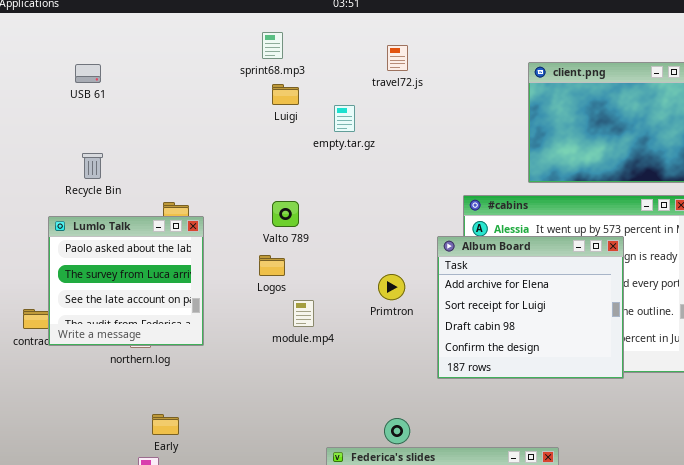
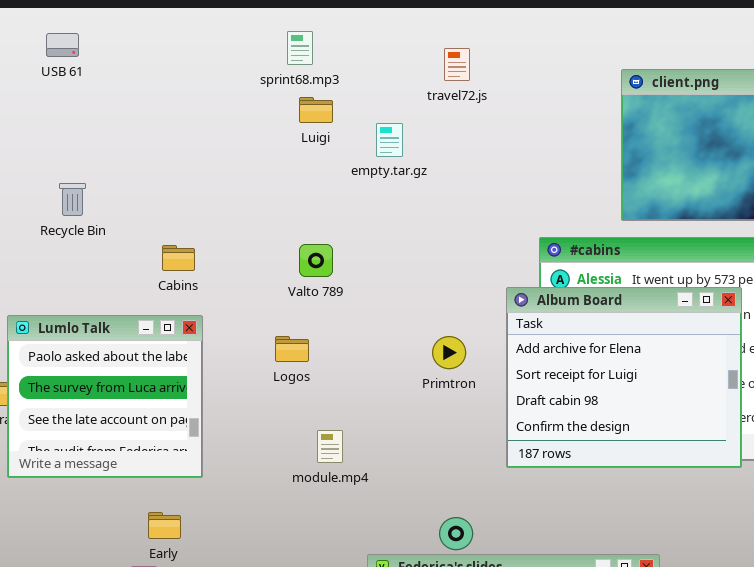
USB 61: [75,64,101,83] -> [46,33,79,57], moved
Lumlo Talk: [48,216,204,346] -> [7,315,203,478], moved
Logos: [259,255,285,276] -> [275,336,309,362], moved
module.mp4: [293,300,314,327] -> [317,430,343,463], moved

